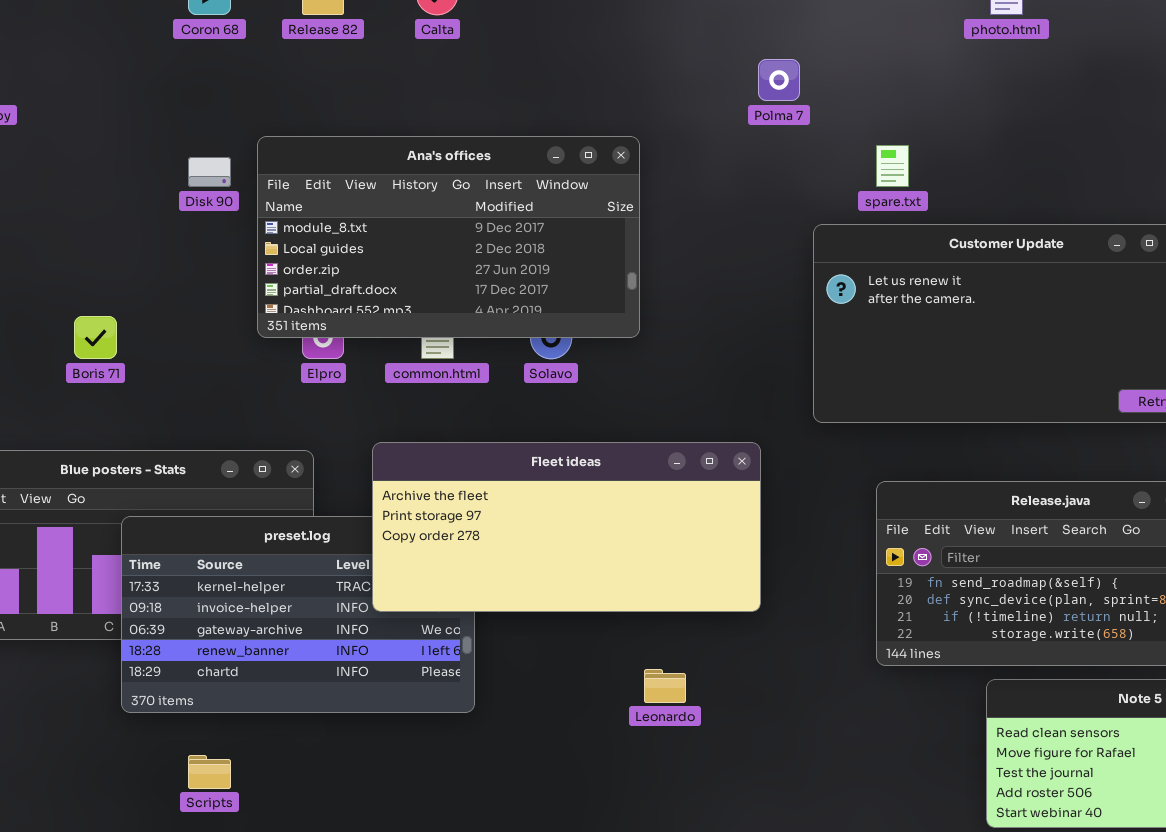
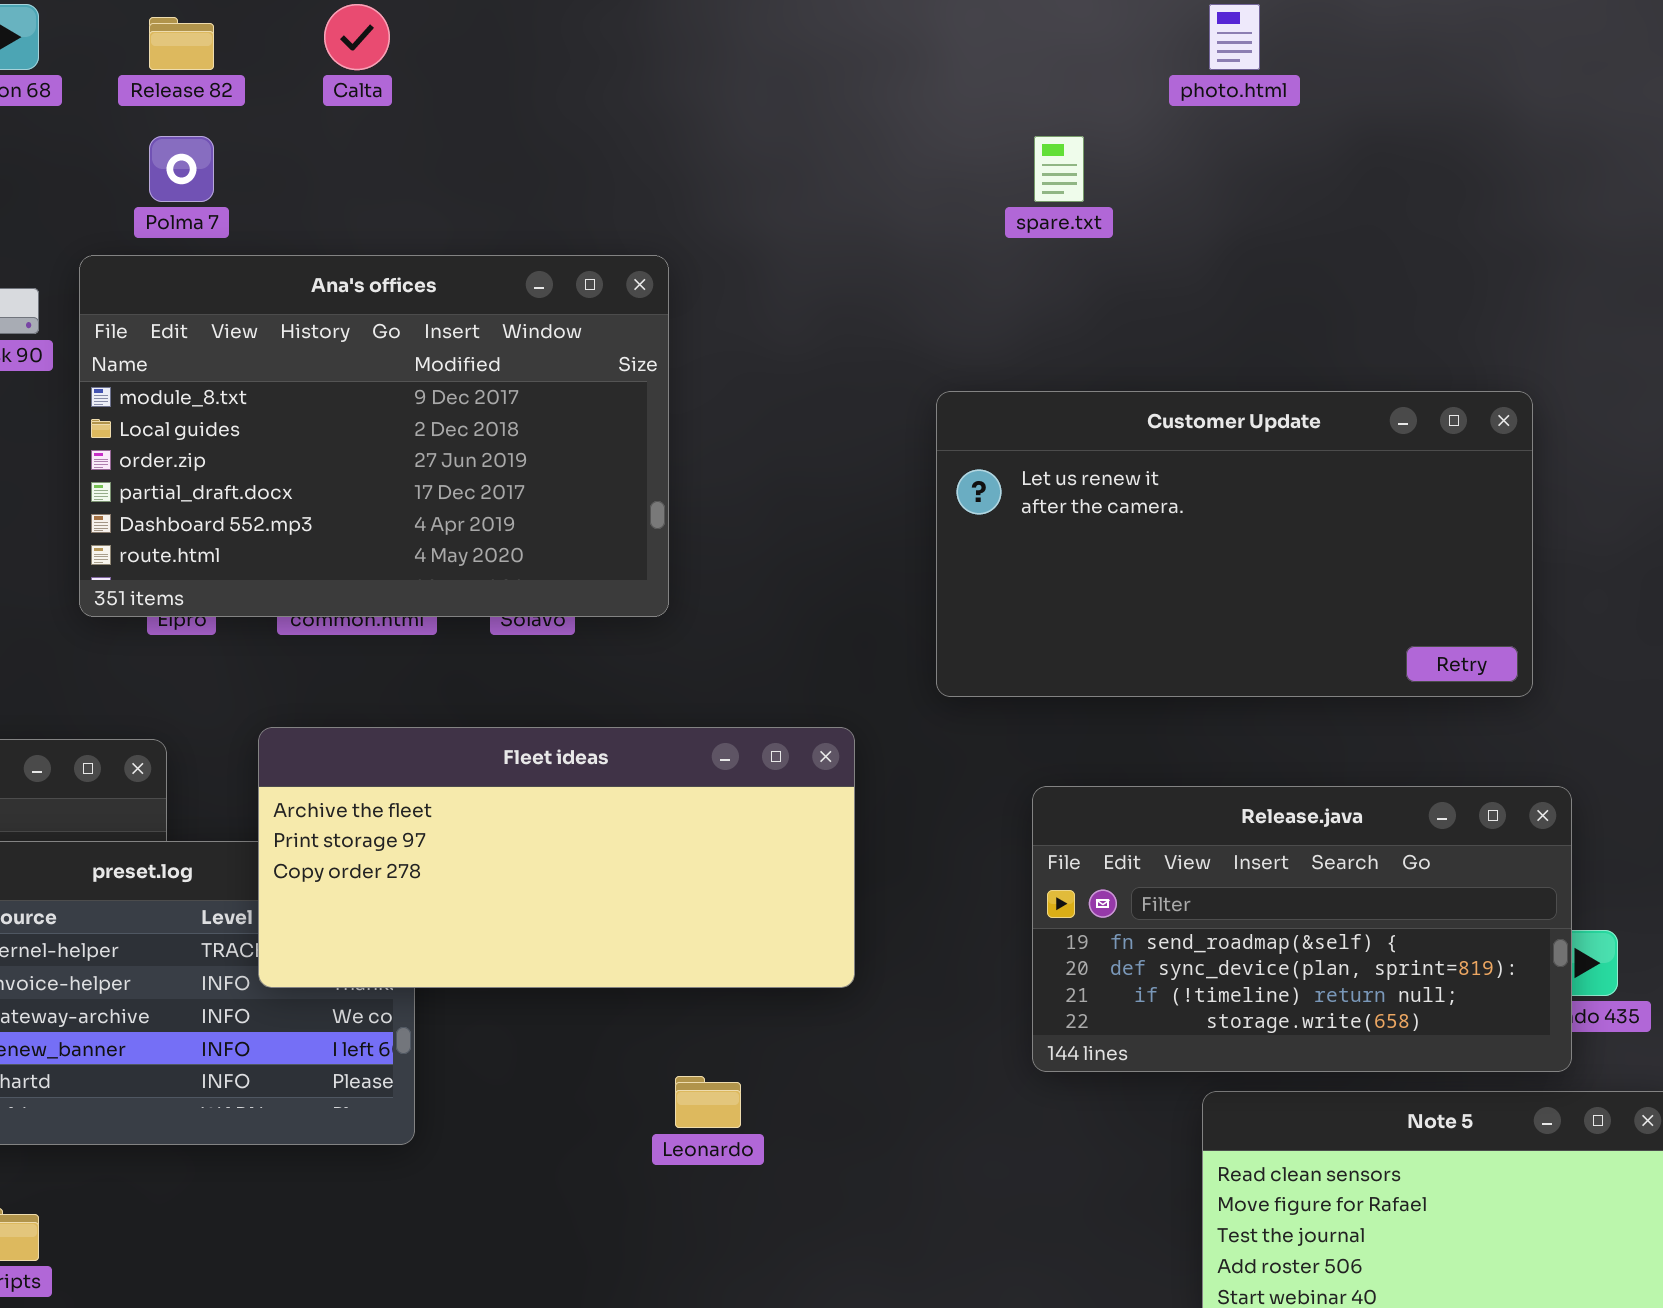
Polma 7: [758,59,800,101] -> [149,136,214,202], moved
Ana's offices: [257,136,640,338] -> [79,255,669,617], resized
spare.txt: [876,145,909,187] -> [1034,136,1084,202], moved

